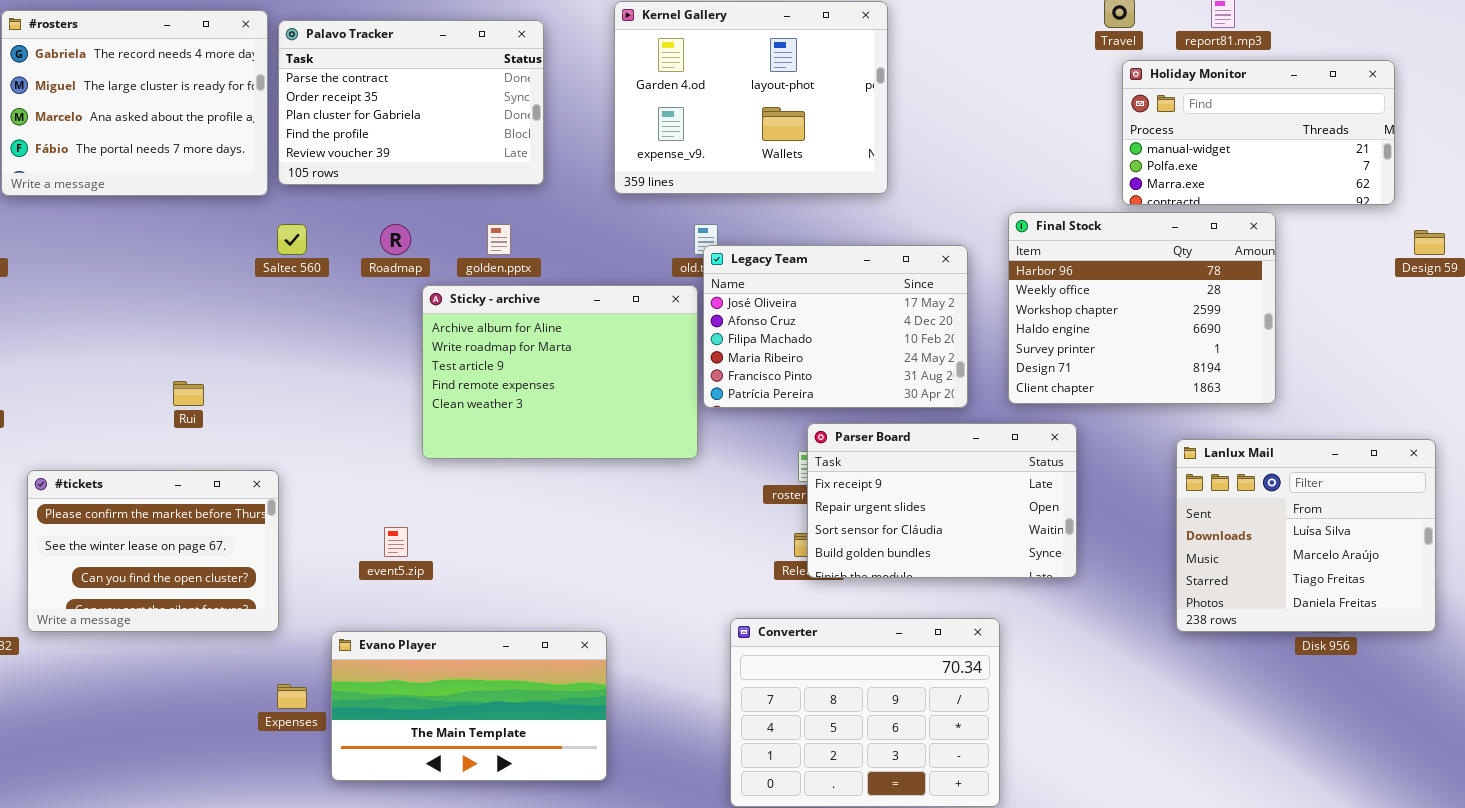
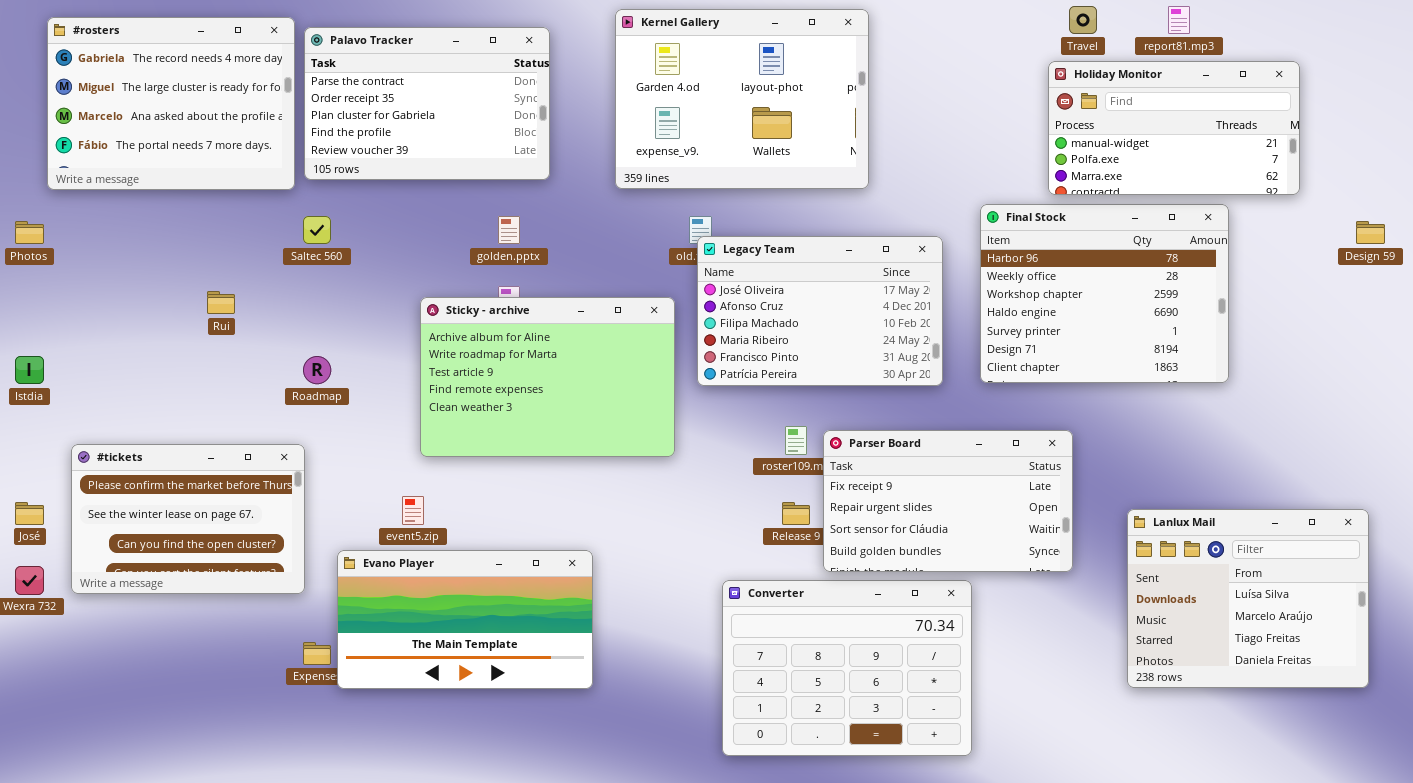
Holiday Monitor: [1122,60,1395,205] -> [1048,61,1300,195], moved
Roadmap: [380,224,411,255] -> [303,356,331,384], moved
Sticky - archive: [422,285,698,459] -> [420,297,675,457], moved
Rui: [173,381,204,406] -> [207,291,235,314], moved
Parser Board: [807,423,1077,578] -> [823,430,1073,572], moved
Lanlux Mail: [1176,439,1436,632] -> [1127,509,1369,688], moved
Evano Player: [331,631,607,781] -> [337,550,593,689], moved

